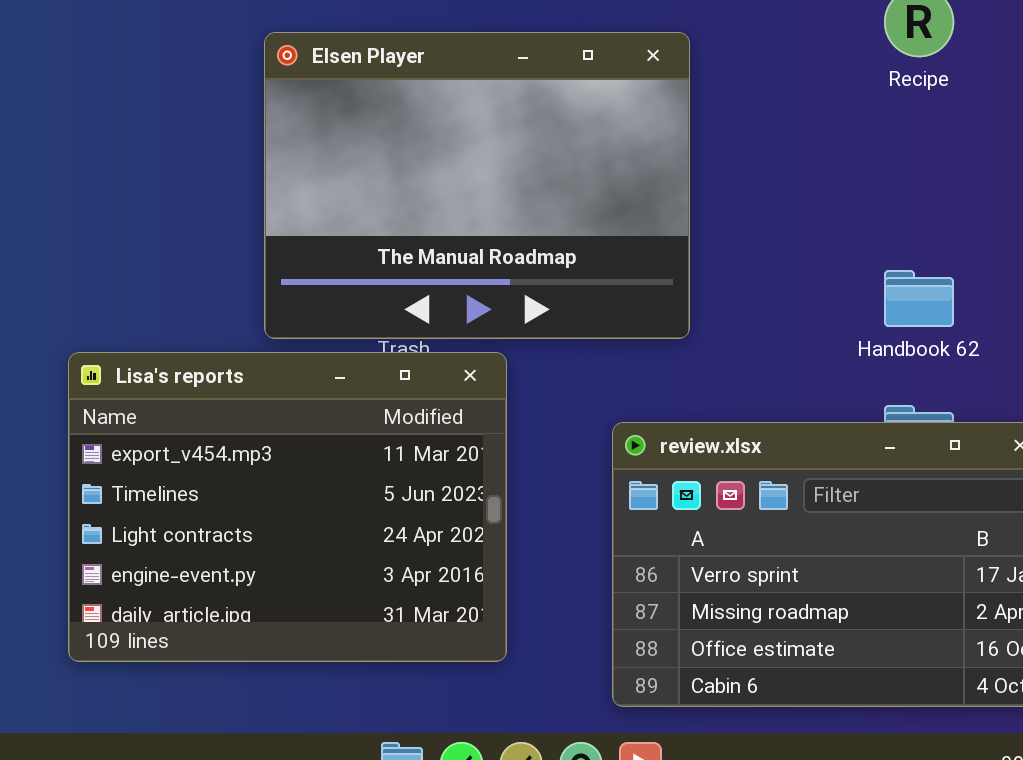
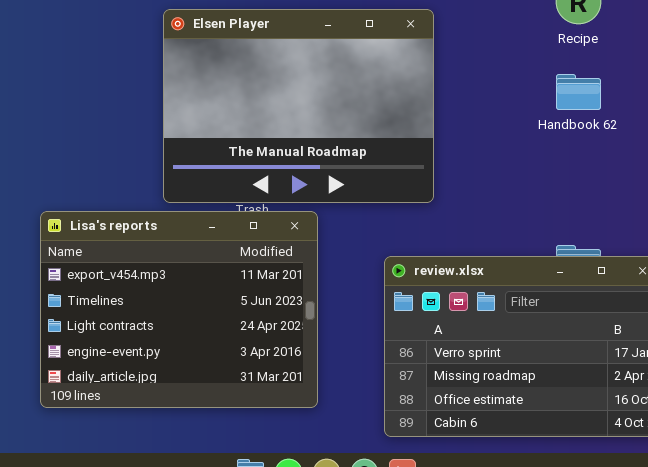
Handbook 62: [884,270,954,327] -> [556,74,601,110], moved

